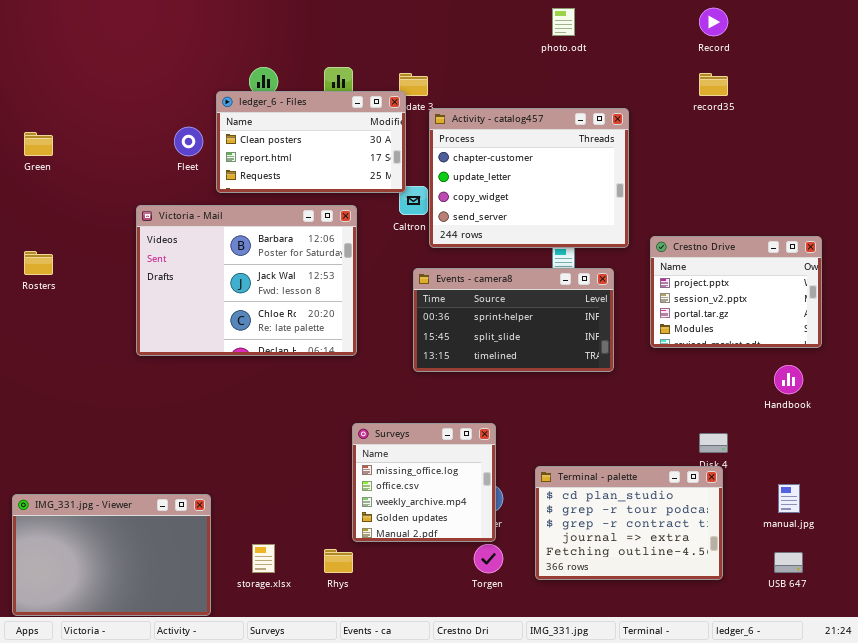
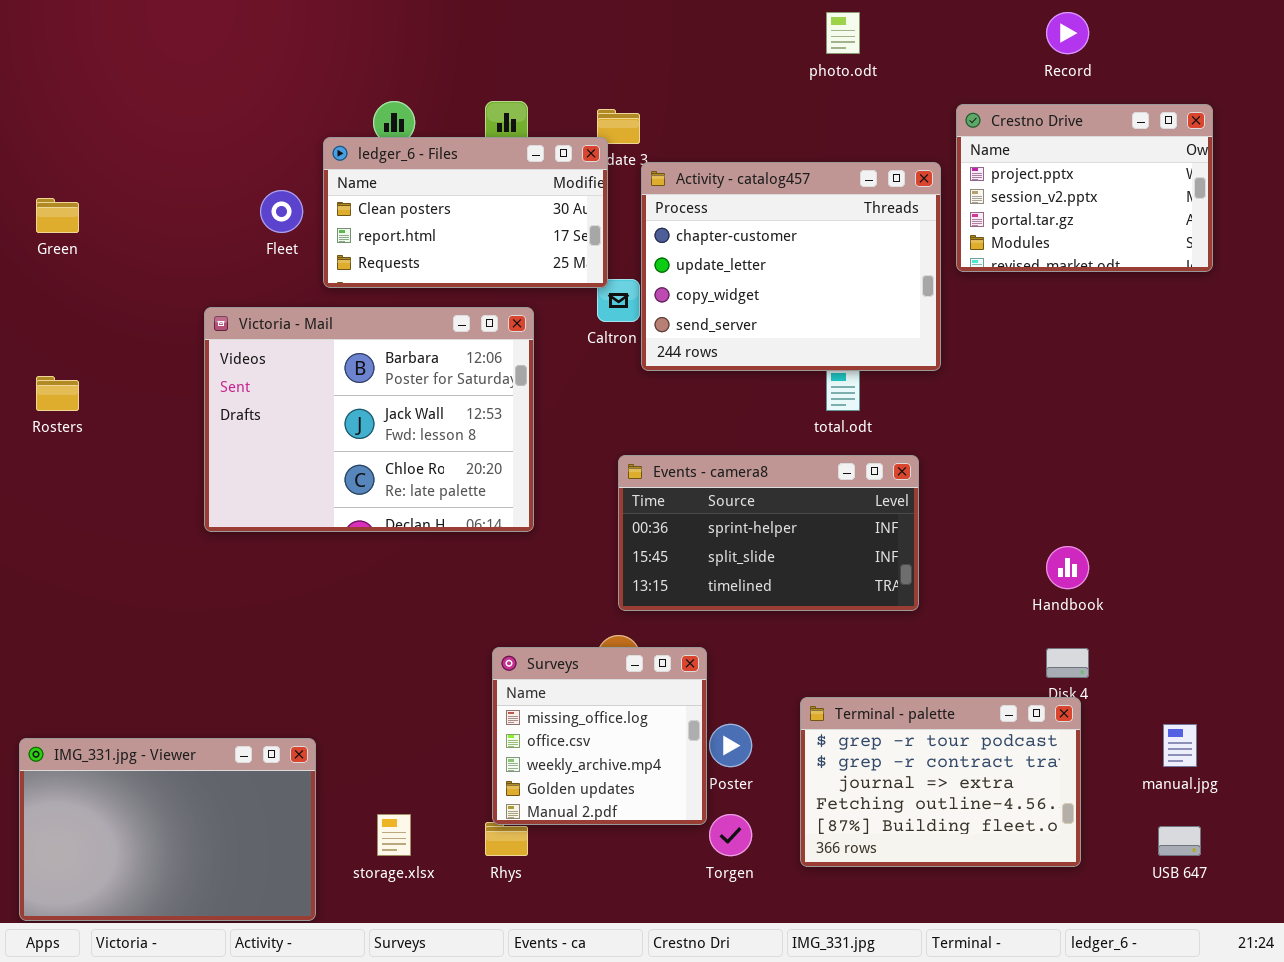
Crestno Drive: [650,236,822,348] -> [956,104,1213,272], moved
Events - camera8: [413,268,614,372] -> [618,455,919,611], moved
Handbook: [774,365,803,394] -> [1046,546,1089,589], moved
Surveys: [352,423,496,542] -> [492,647,707,825], moved
Terminal - palette: [535,466,723,580] -> [800,697,1081,867], scrolled down 1 row

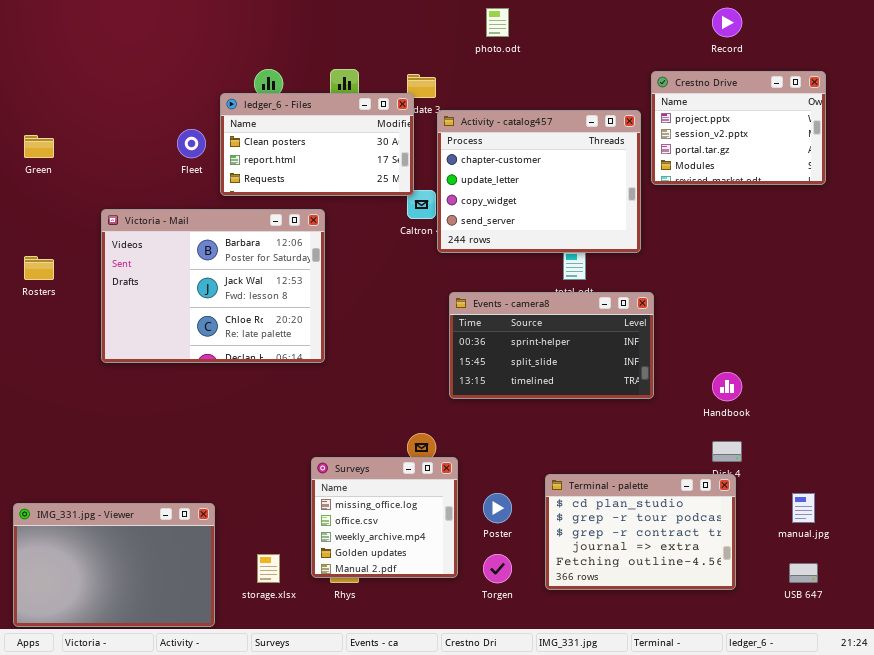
photo.odt: [826,12,860,54] -> [486,8,509,37], moved
Victoria - Mail: [204,307,534,532] -> [101,209,325,363], moved
Events - camera8: [618,455,919,611] -> [449,292,654,399], moved
Surveys: [492,647,707,825] -> [311,457,458,578], moved
Terminal - palette: [800,697,1081,867] -> [545,474,736,590], scrolled up 1 row

